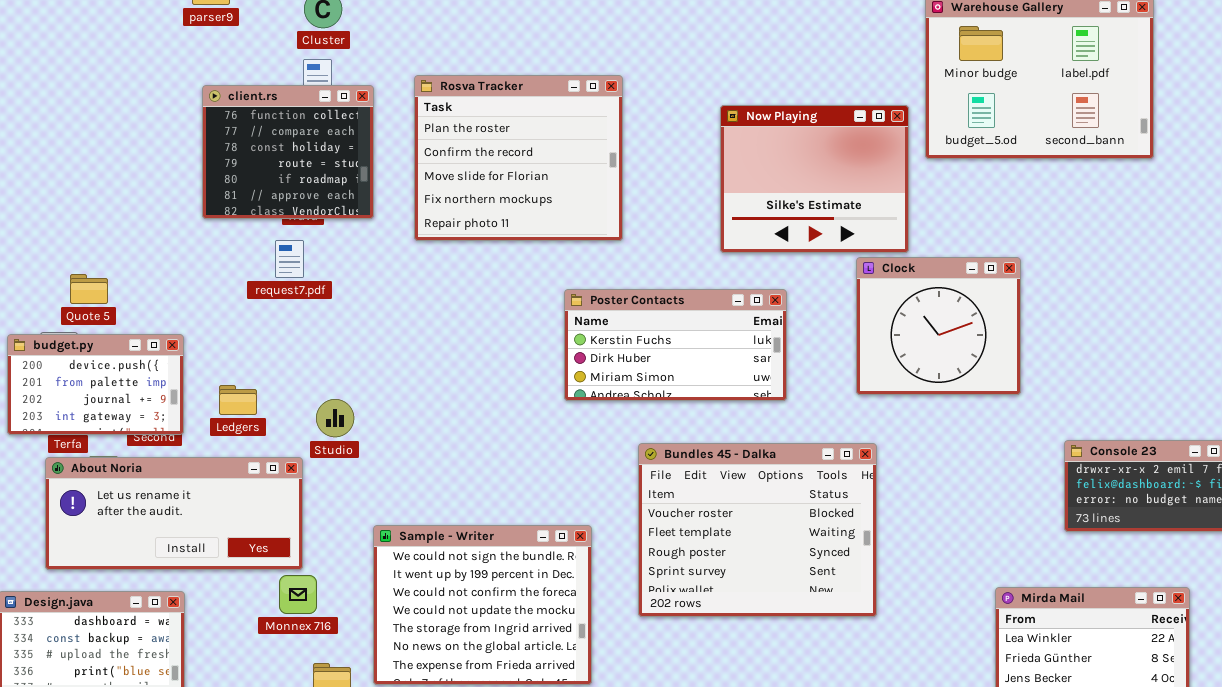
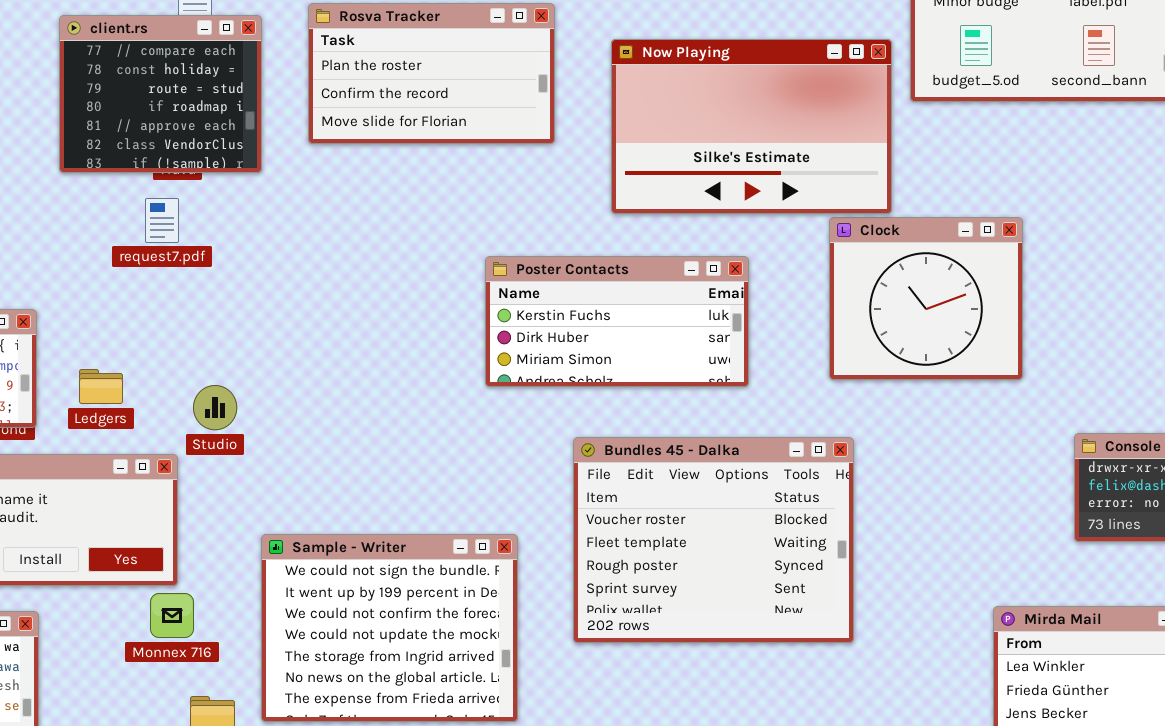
Rosva Tracker: [414,75,623,241] -> [308,3,555,144], resized
client.rs: [202,85,374,219] -> [59,15,262,173], scrolled down 1 row
Now Playing: [720,105,909,253] -> [611,39,892,214], resized

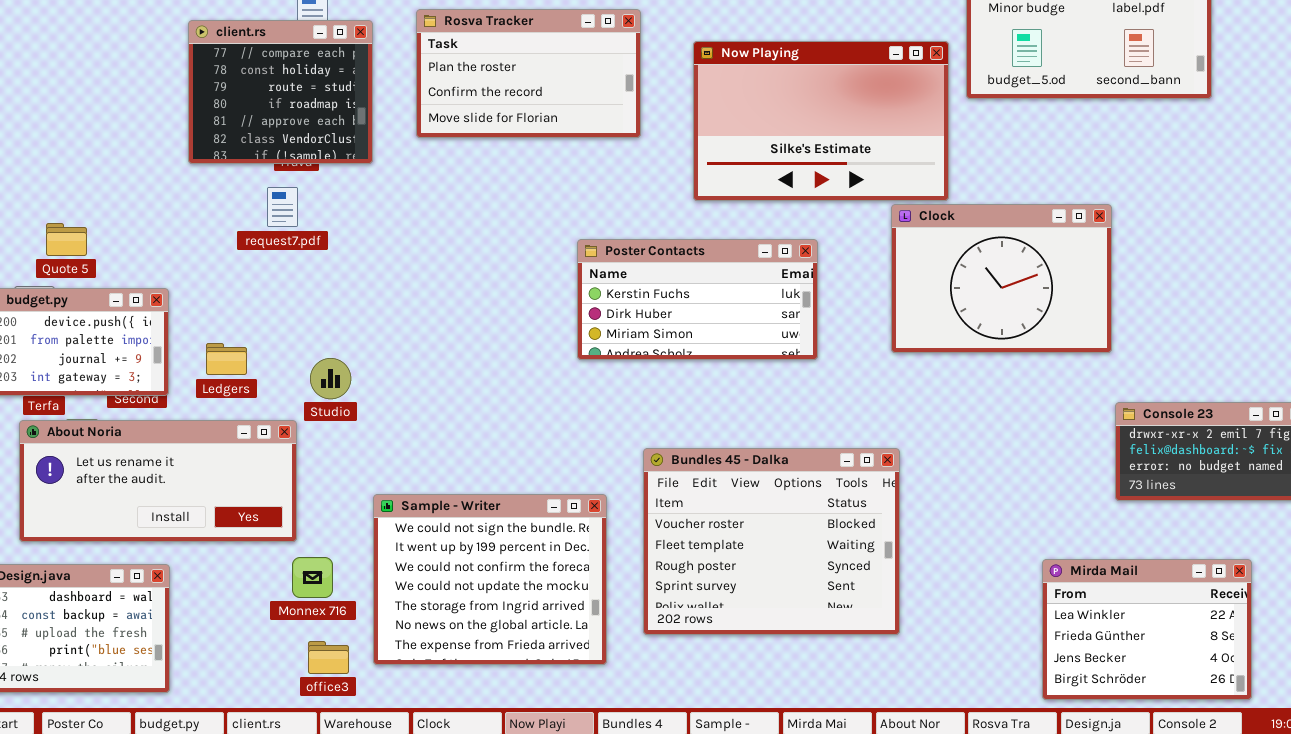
Clock: [829,217,1023,380] -> [891,204,1112,353], resized
Bundles 45 - Dalka: [573,437,854,643] -> [643,448,900,635], moved
Monnex 716: [150,593,194,638] -> [292,557,333,598], moved

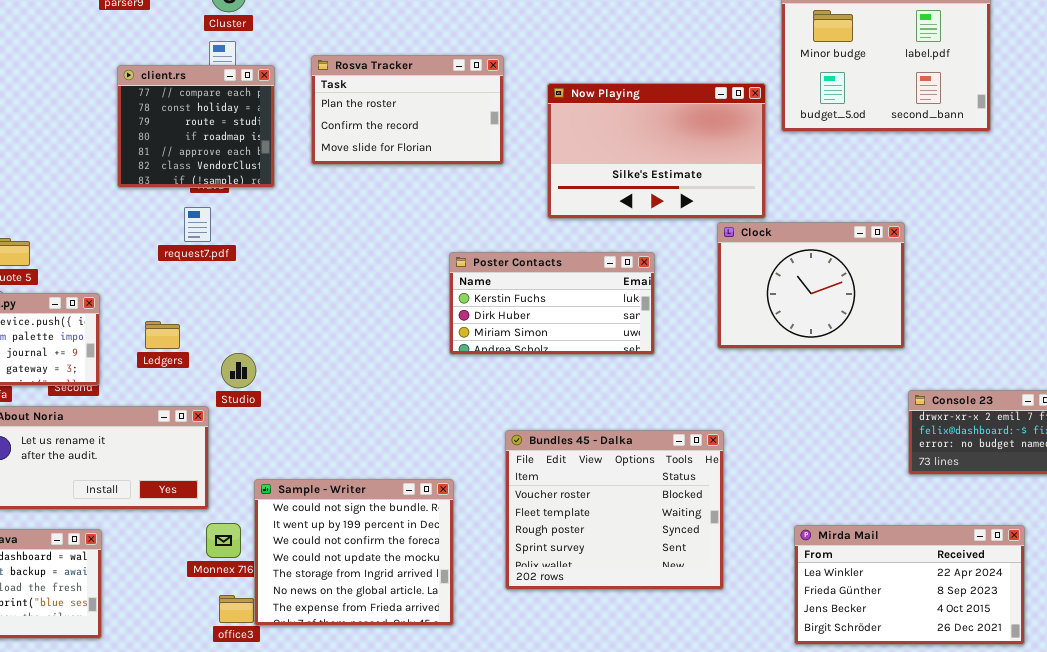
Ledgers: [206,343,247,375] -> [145,321,180,349], moved
Sample - Writer: [373,494,607,665] -> [254,479,454,626], moved
Mirda Mail: [1042,559,1252,700] -> [794,525,1025,645], resized

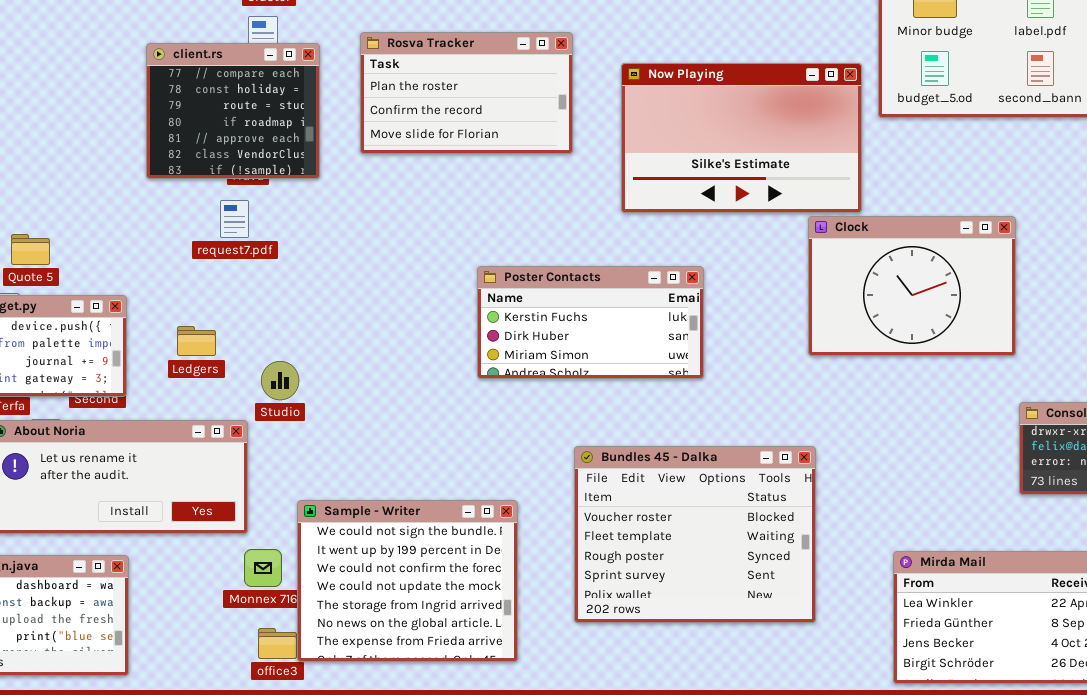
Poster Contacts: [449,252,655,355] -> [477,266,704,379], moved

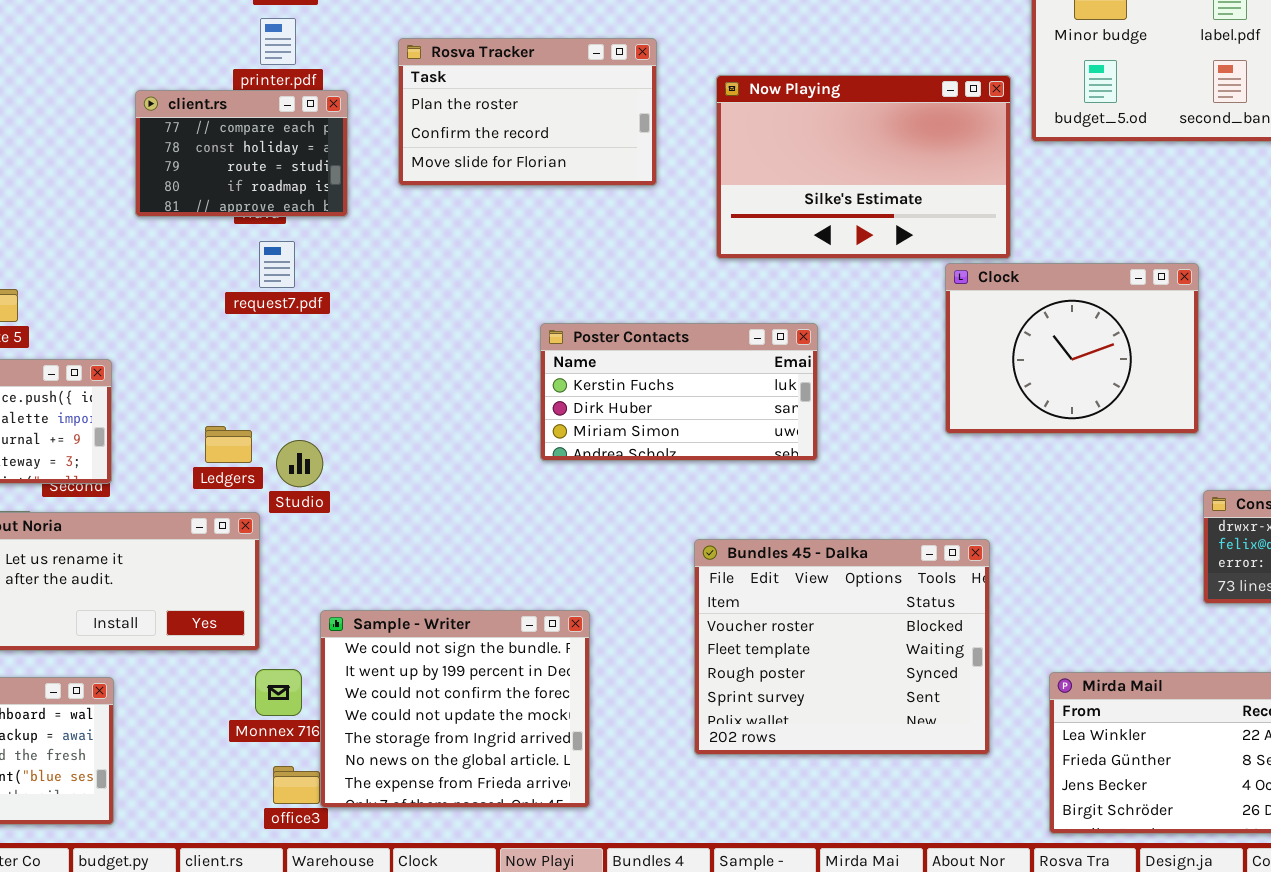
client.rs: [146,43,320,179] -> [135,90,348,217], resized
request7.pdf: [220,200,249,238] -> [259,241,295,288], moved
Ledgers: [177,326,216,356] -> [205,426,252,463], moved
Bundles 45 - Dalka: [574,446,816,623] -> [694,539,990,755], moved

